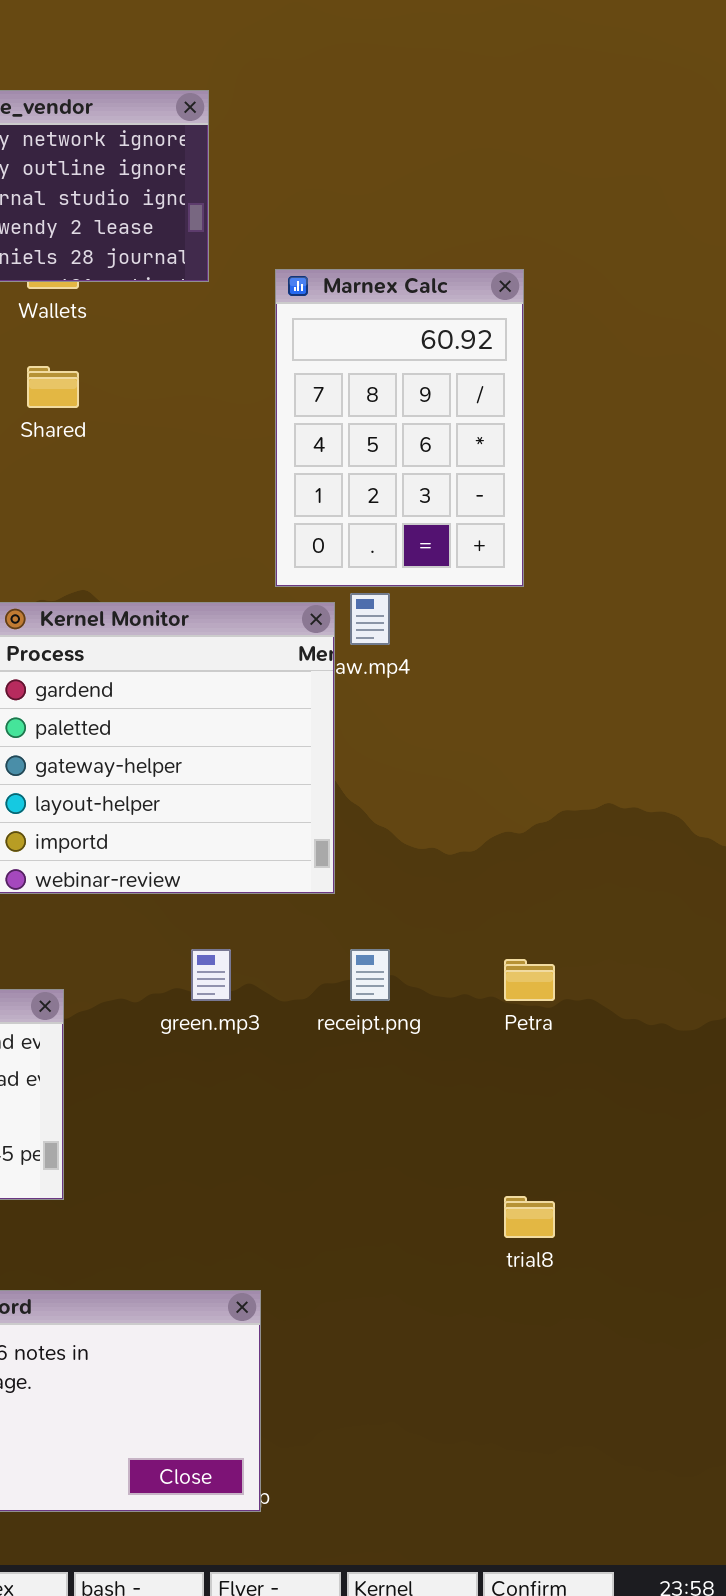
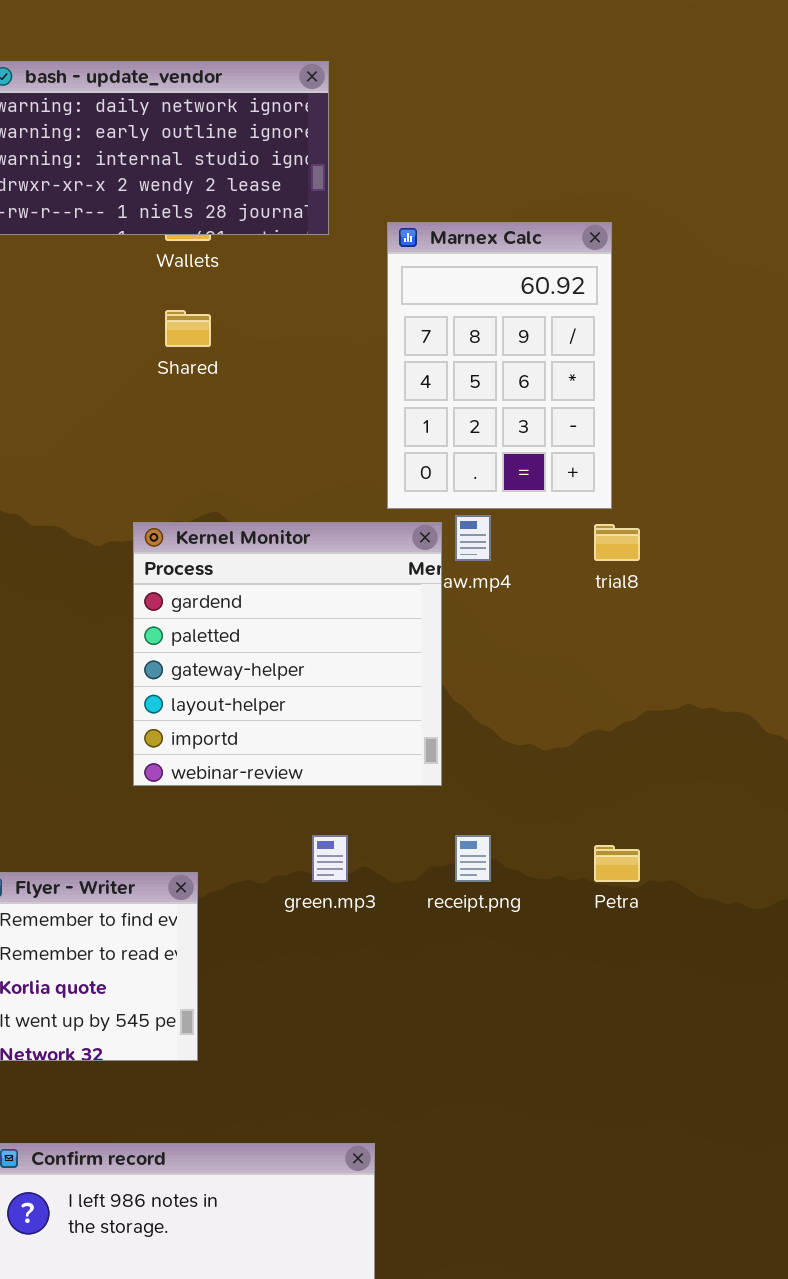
trial8: [504,1196,555,1238] -> [594,524,640,561], moved

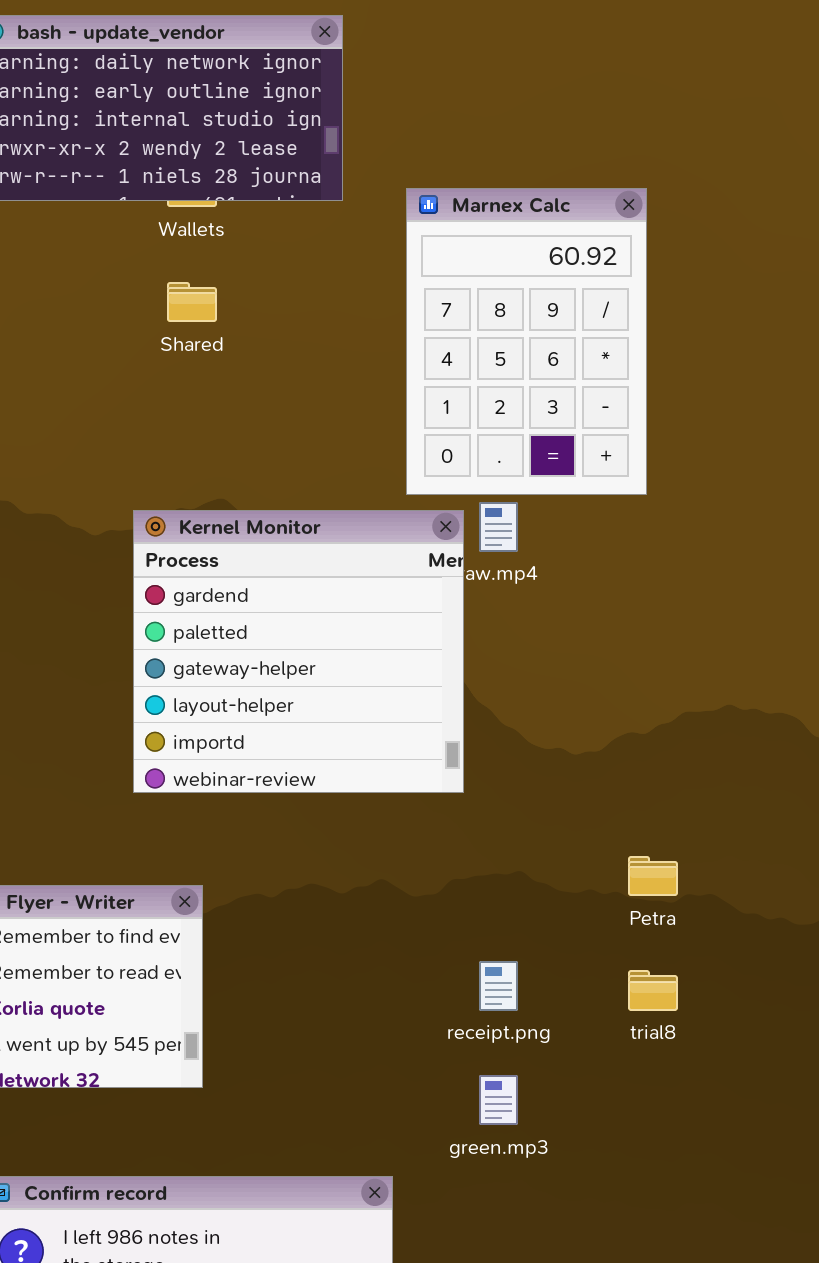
trial8: [594,524,640,561] -> [628,970,678,1011], moved
green.mp3: [312,835,348,882] -> [479,1075,518,1125], moved
receipt.png: [455,835,491,882] -> [479,961,518,1011], moved

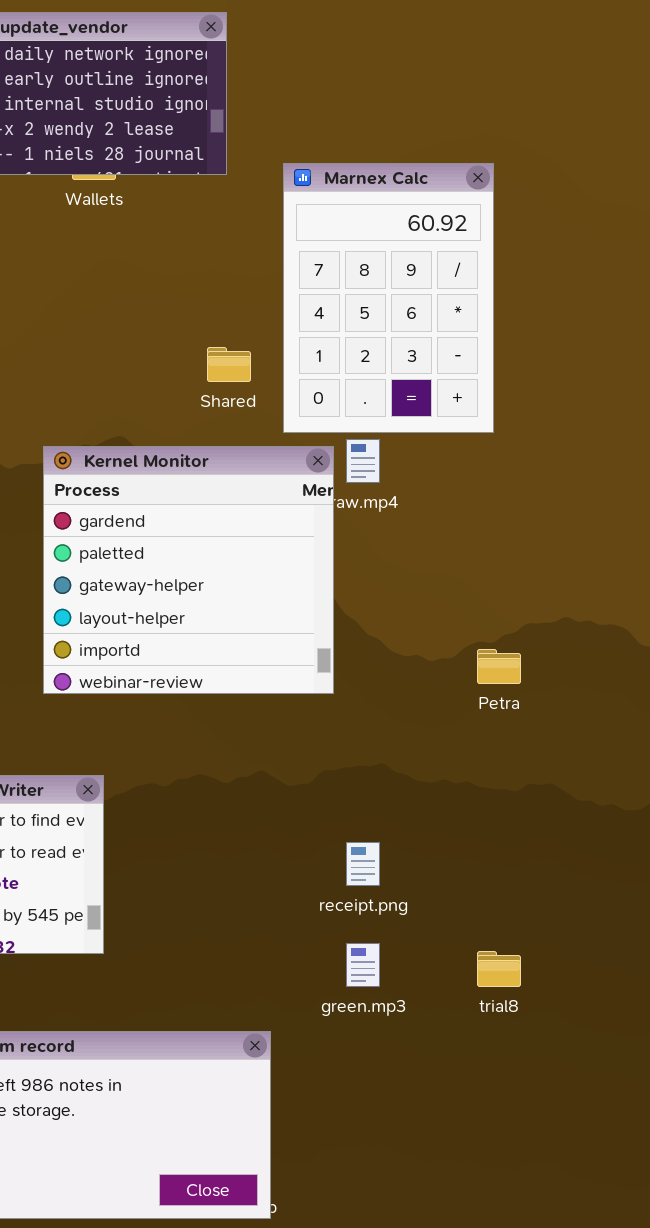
Shared: [167,282,217,322] -> [207,347,251,382], moved
Petra: [628,856,678,896] -> [477,649,521,684], moved
trial8: [628,970,678,1011] -> [477,951,521,987], moved

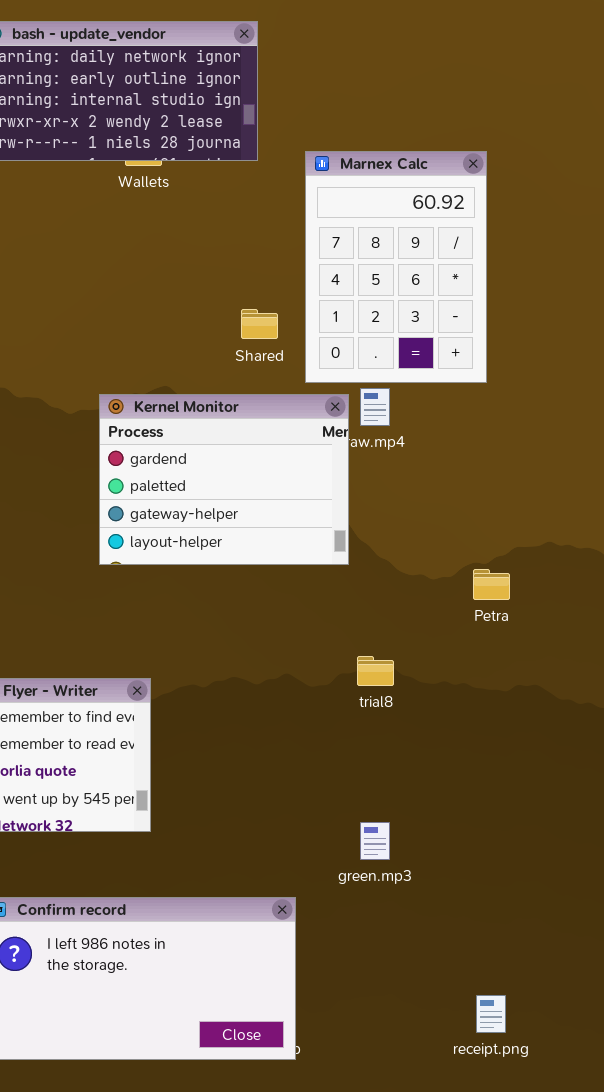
Kernel Monitor: [43,446,334,694] -> [99,394,349,565], resized
receipt.png: [346,842,380,886] -> [476,995,506,1033], moved
trial8: [477,951,521,987] -> [357,656,394,686], moved

